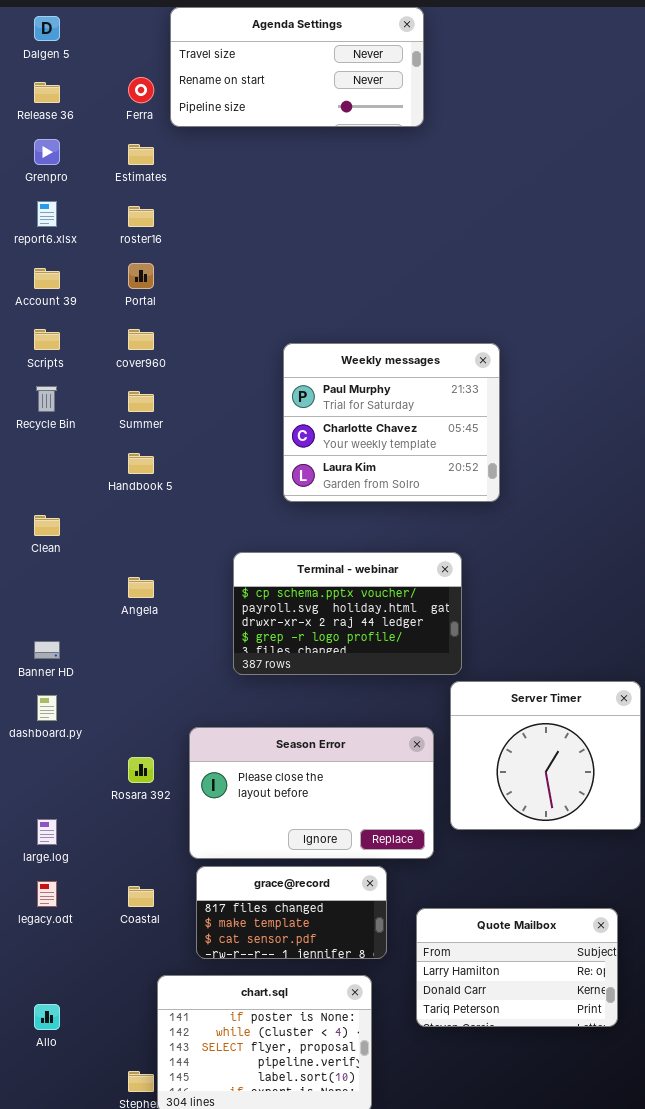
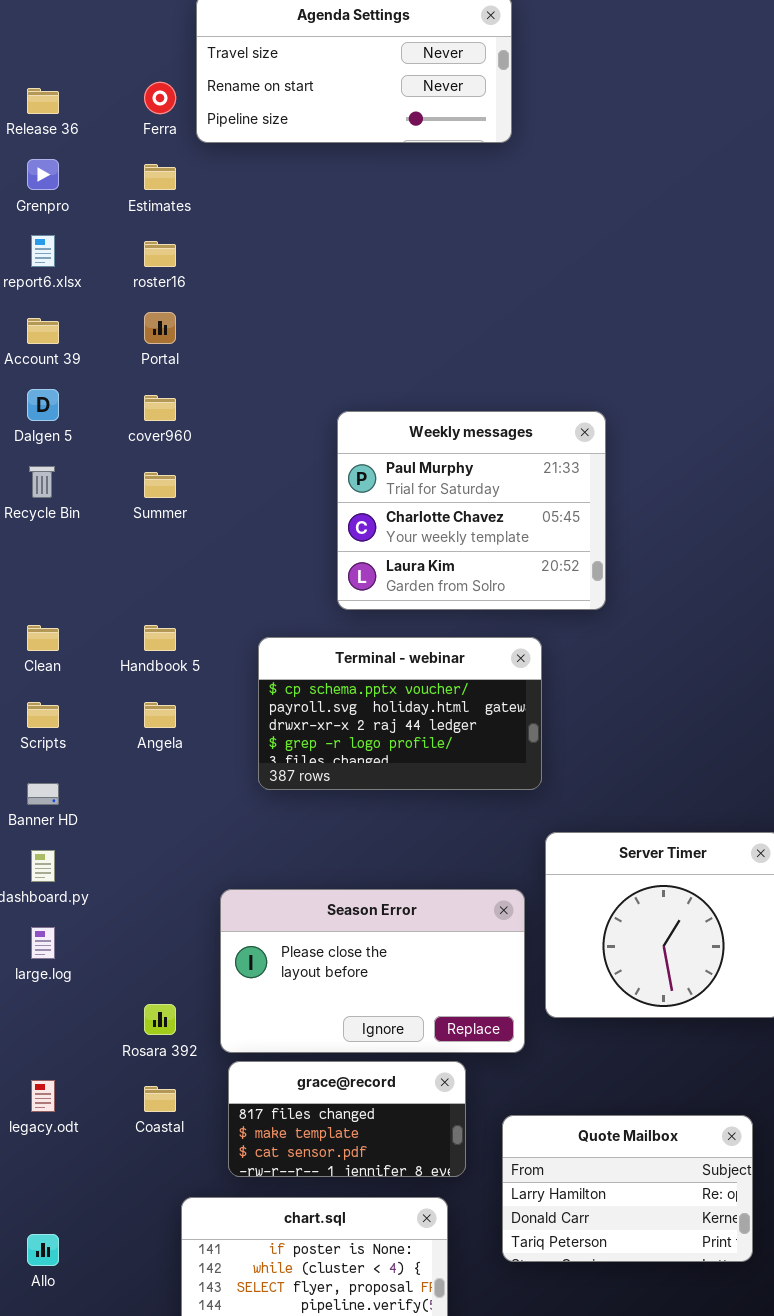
Dalgen 5: [34,16,60,41] -> [27,389,59,421], moved
Scripts: [34,329,60,350] -> [27,702,59,728], moved
Handbook 5: [128,453,154,474] -> [144,625,176,651], moved
Terminal - webinar: [233,552,462,675] -> [258,637,542,790], moved
Rosara 392: [128,757,154,783] -> [144,1004,176,1035], moved
large.log: [37,819,57,845] -> [31,927,55,959], moved

